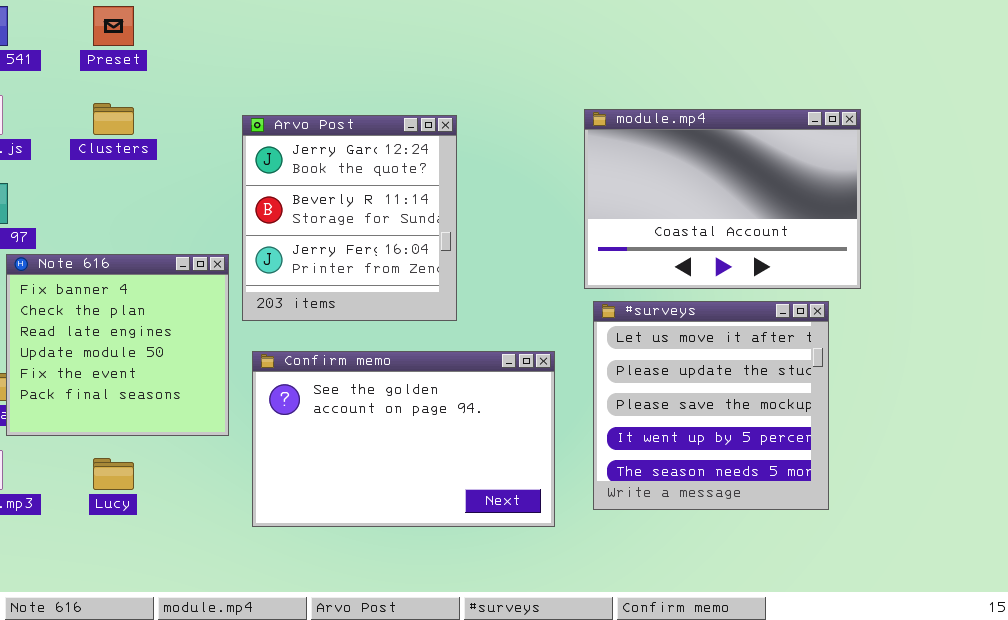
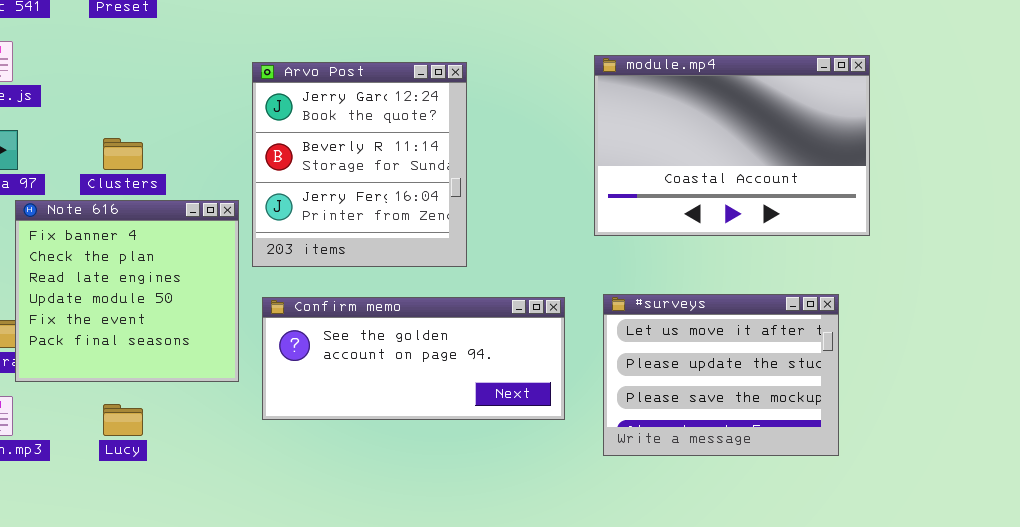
Clusters: [93,103,134,135] -> [103,138,143,170], moved
#surveys: [593,301,829,510] -> [603,294,839,456], resized
Confirm memo: [252,351,555,527] -> [262,297,565,420], resized

